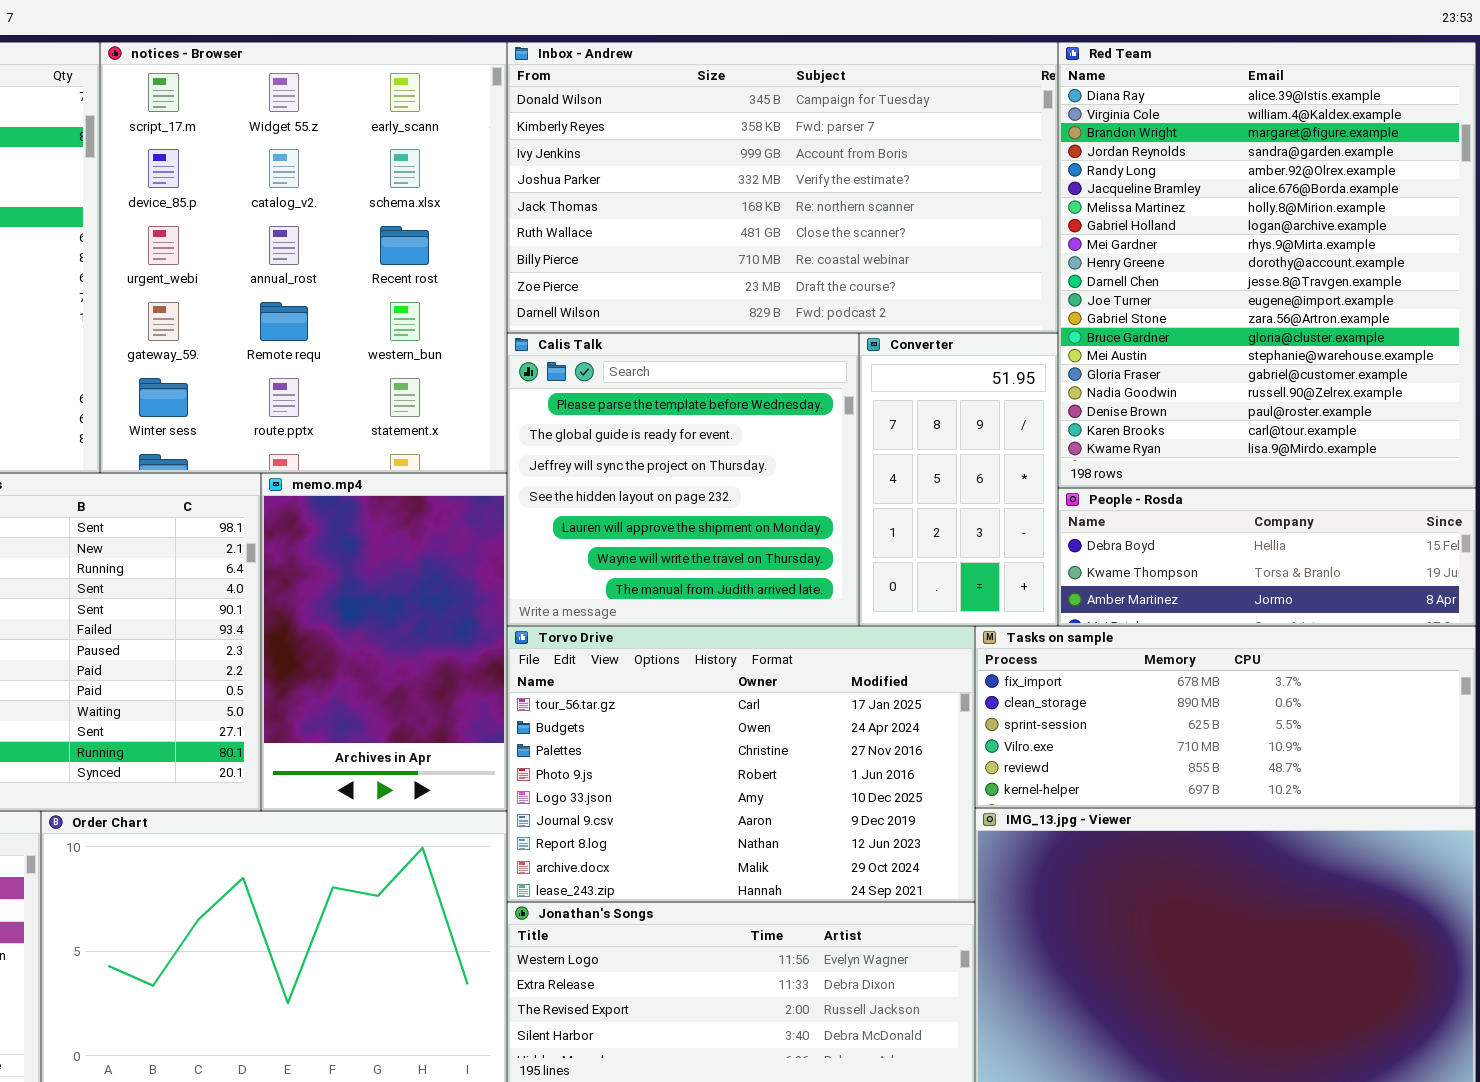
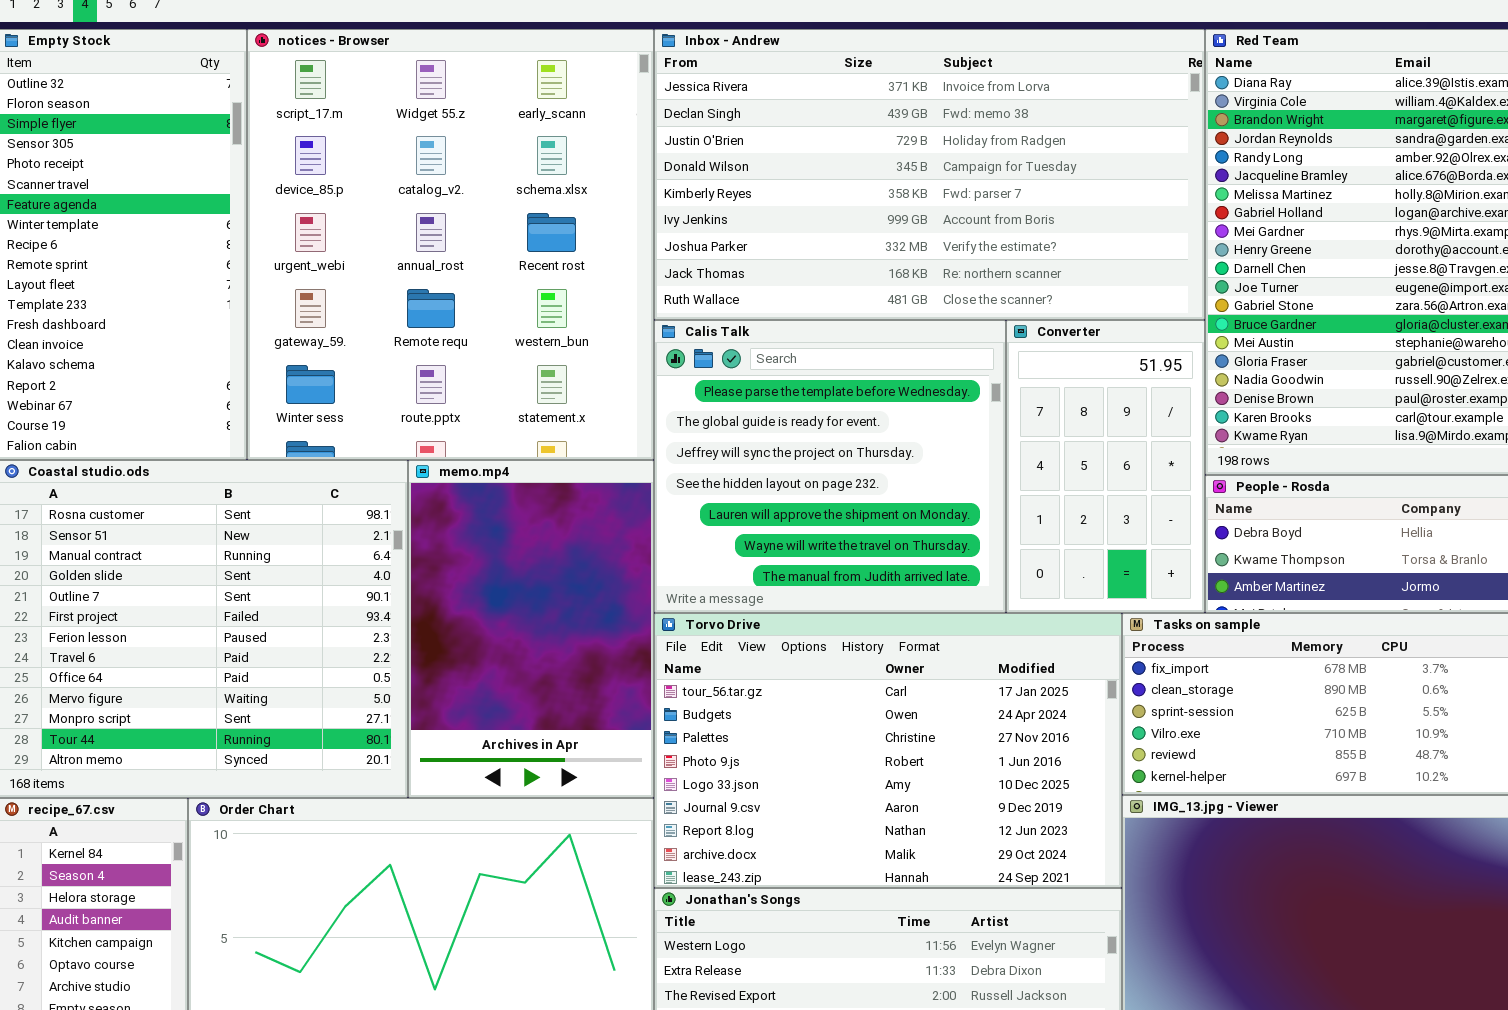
Inbox - Andrew: [507,42,1058,333] -> [654,29,1205,320], scrolled up 3 rows

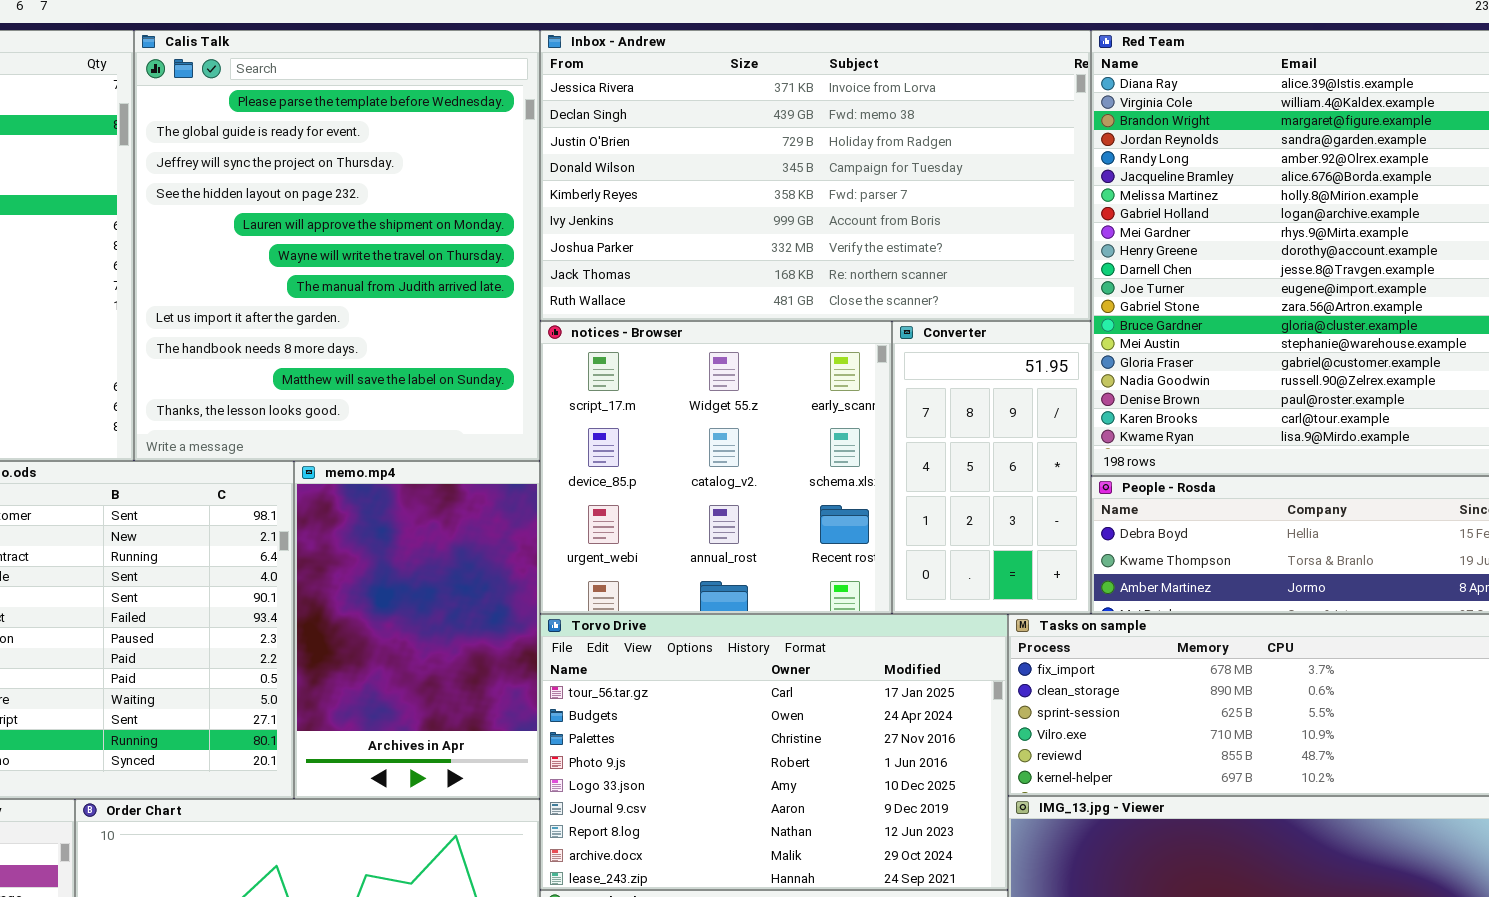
notices - Browser: [247,29,654,460] -> [540,321,892,614], moved, resized
Calis Talk: [654,320,1006,613] -> [134,30,540,461], moved, resized

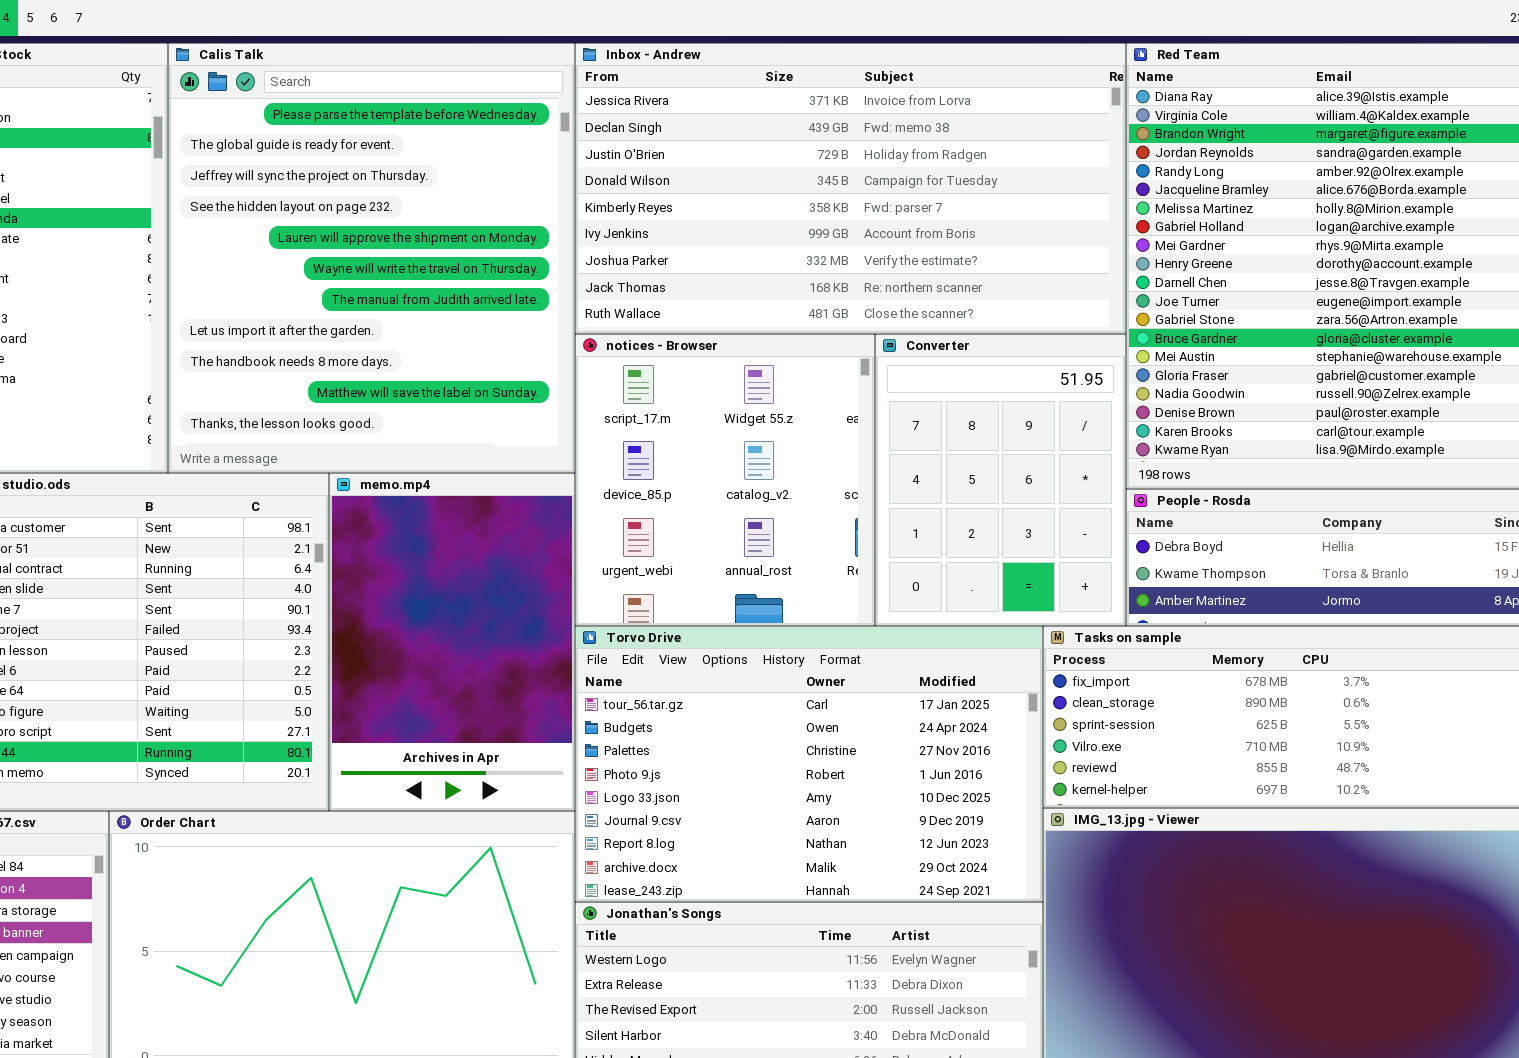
notices - Browser: [540,321,892,614] -> [575,334,875,626], resized
Converter: [892,321,1091,614] -> [875,334,1126,626], resized

